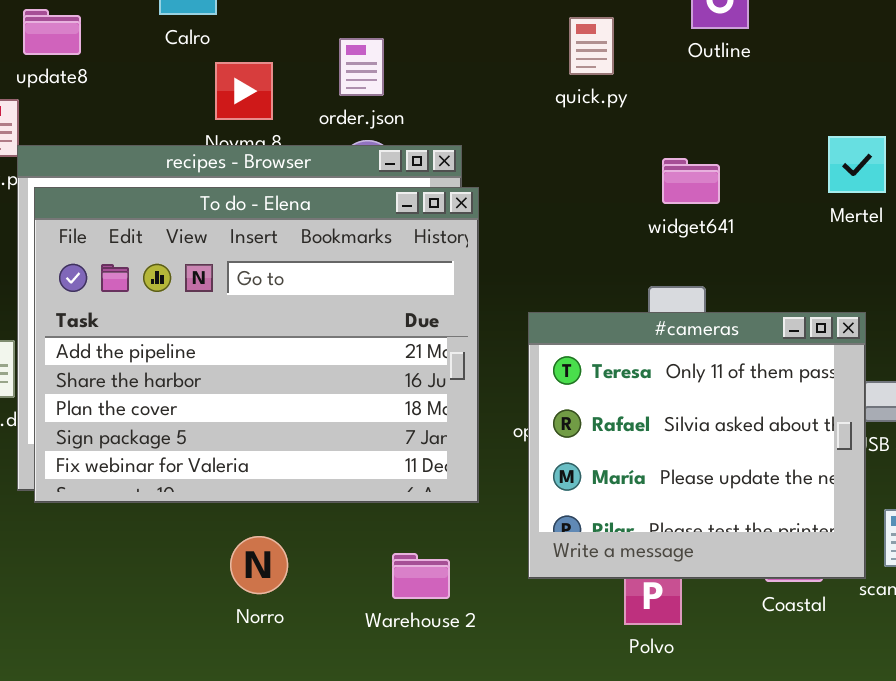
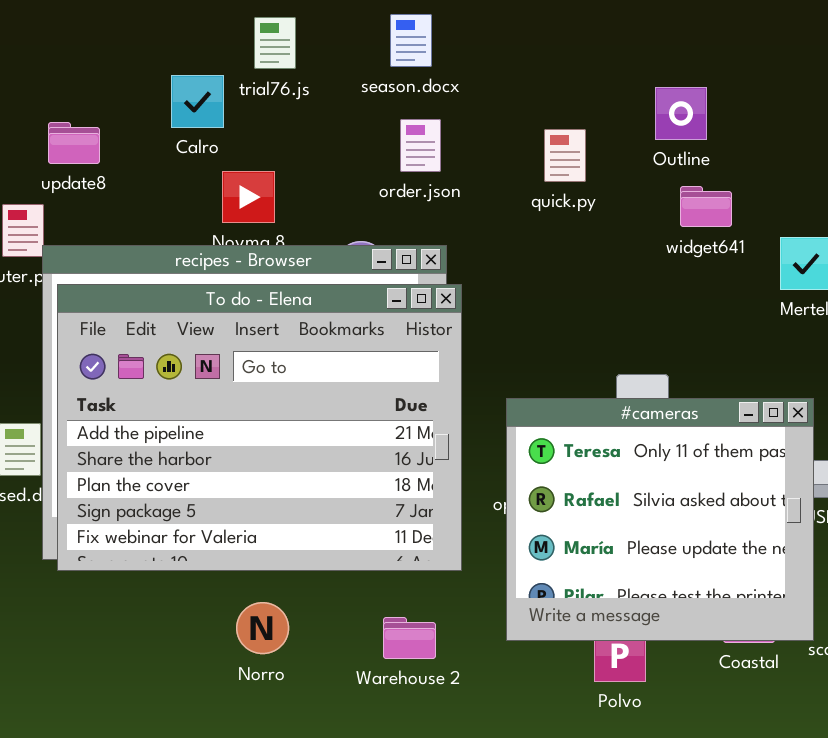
order.json: [339,38,384,96] -> [400,119,441,172], moved
widget641: [662,158,720,204] -> [680,186,732,227], moved

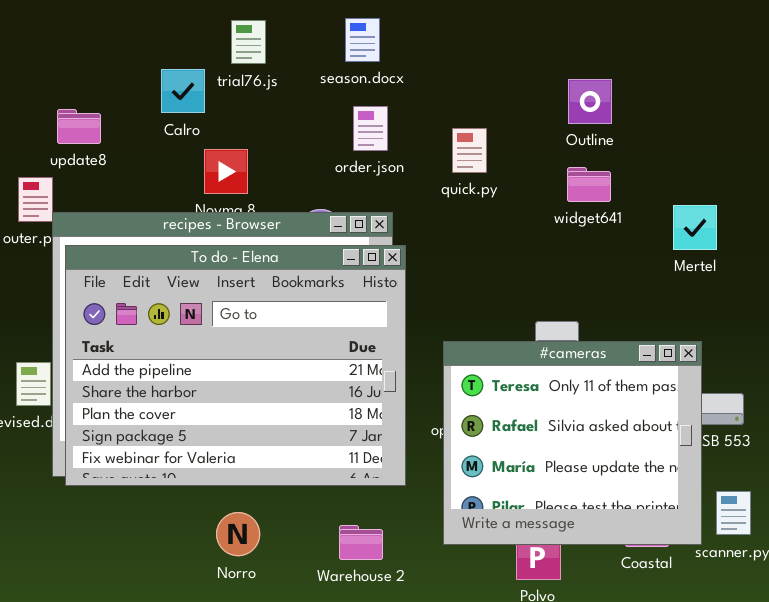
quick.py: [544,129,586,182] -> [452,128,487,173], moved
widget641: [680,186,732,227] -> [567,167,611,202], moved

